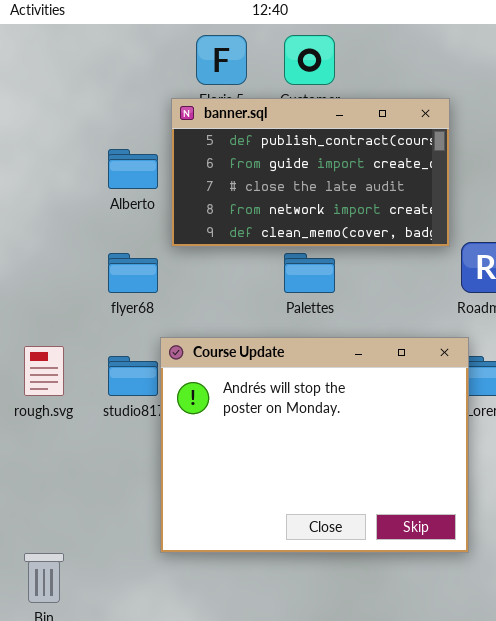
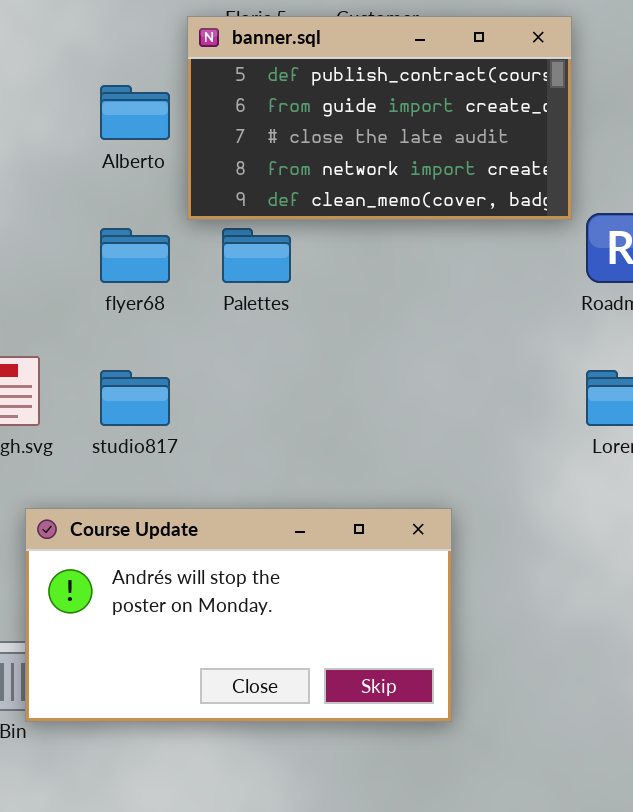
Palettes: [284,253,335,293] -> [222,228,291,283], moved
Course Update: [160,337,469,553] -> [25,508,452,722], moved, resized

